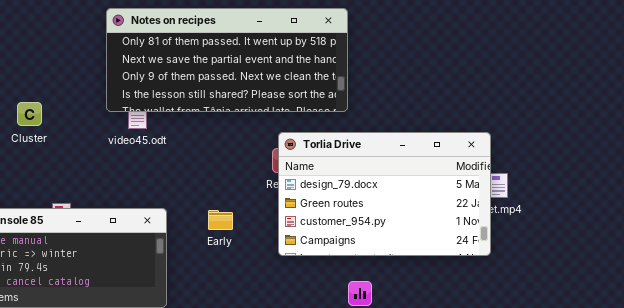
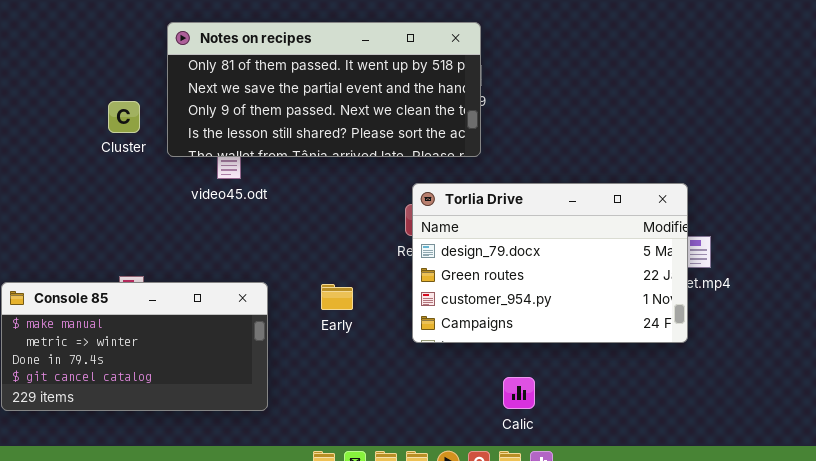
Notes on recipes: [106,8,348,112] -> [167,22,481,157], moved
Cluster: [17,102,42,126] -> [108,101,140,133], moved

